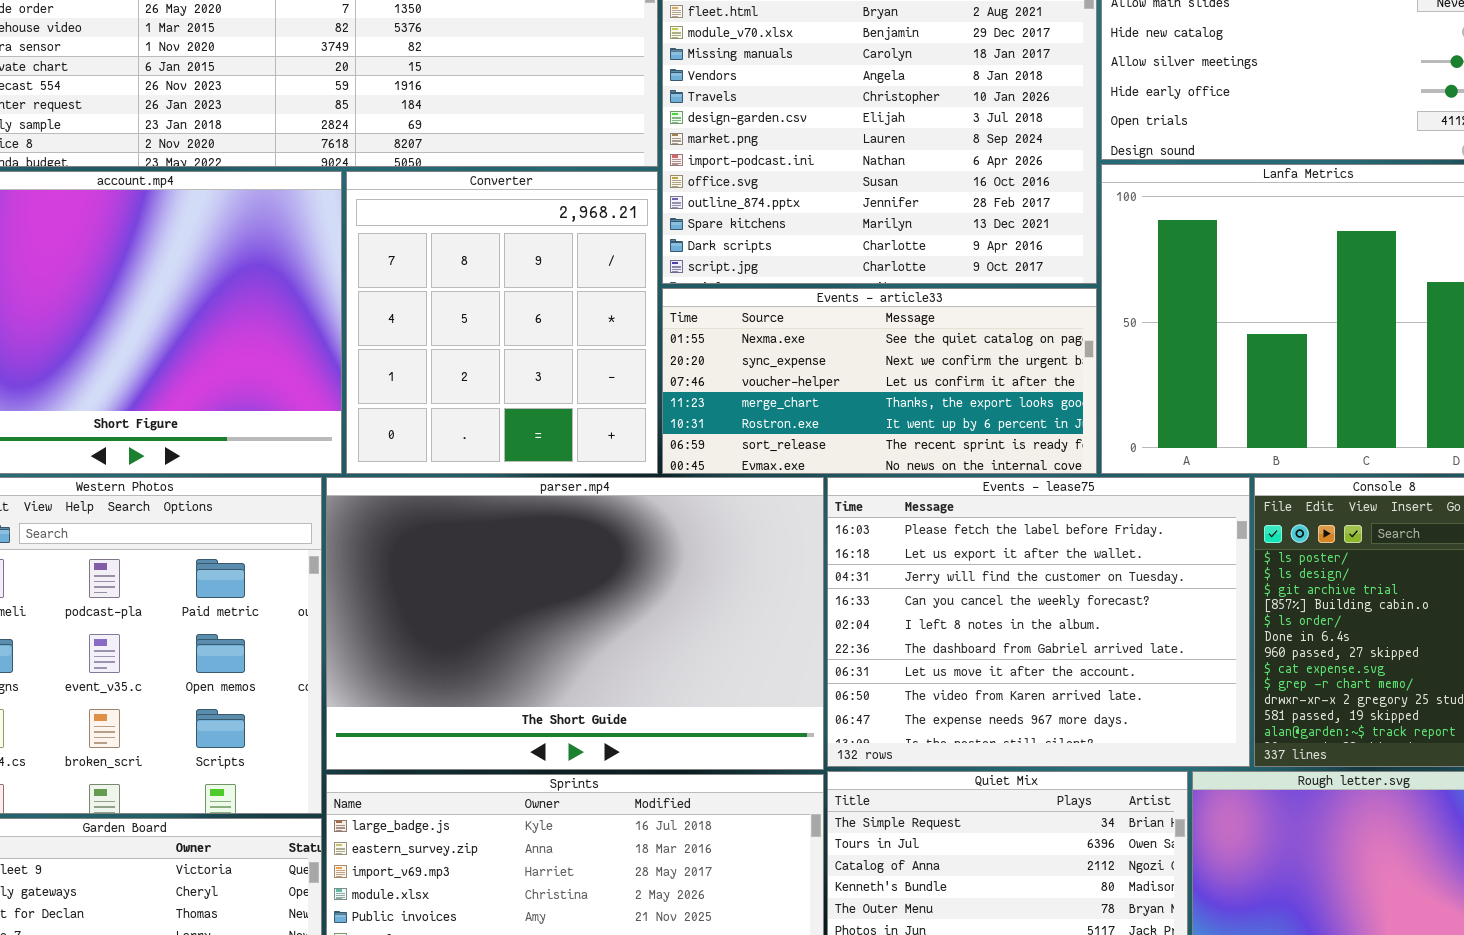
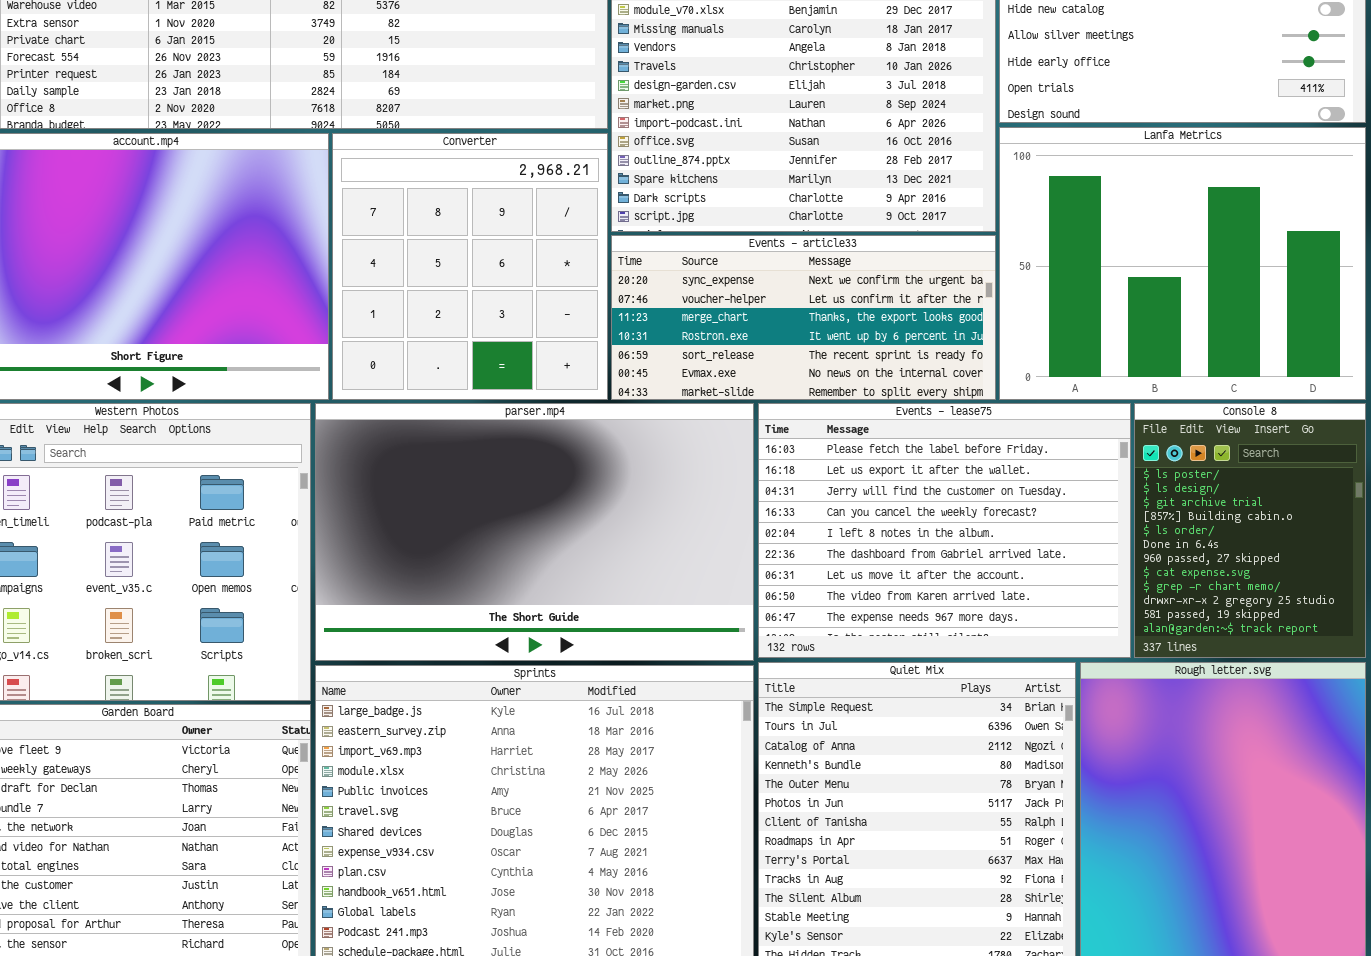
Events - article33: [662,288,1097,474] -> [611,235,996,400], scrolled down 1 row

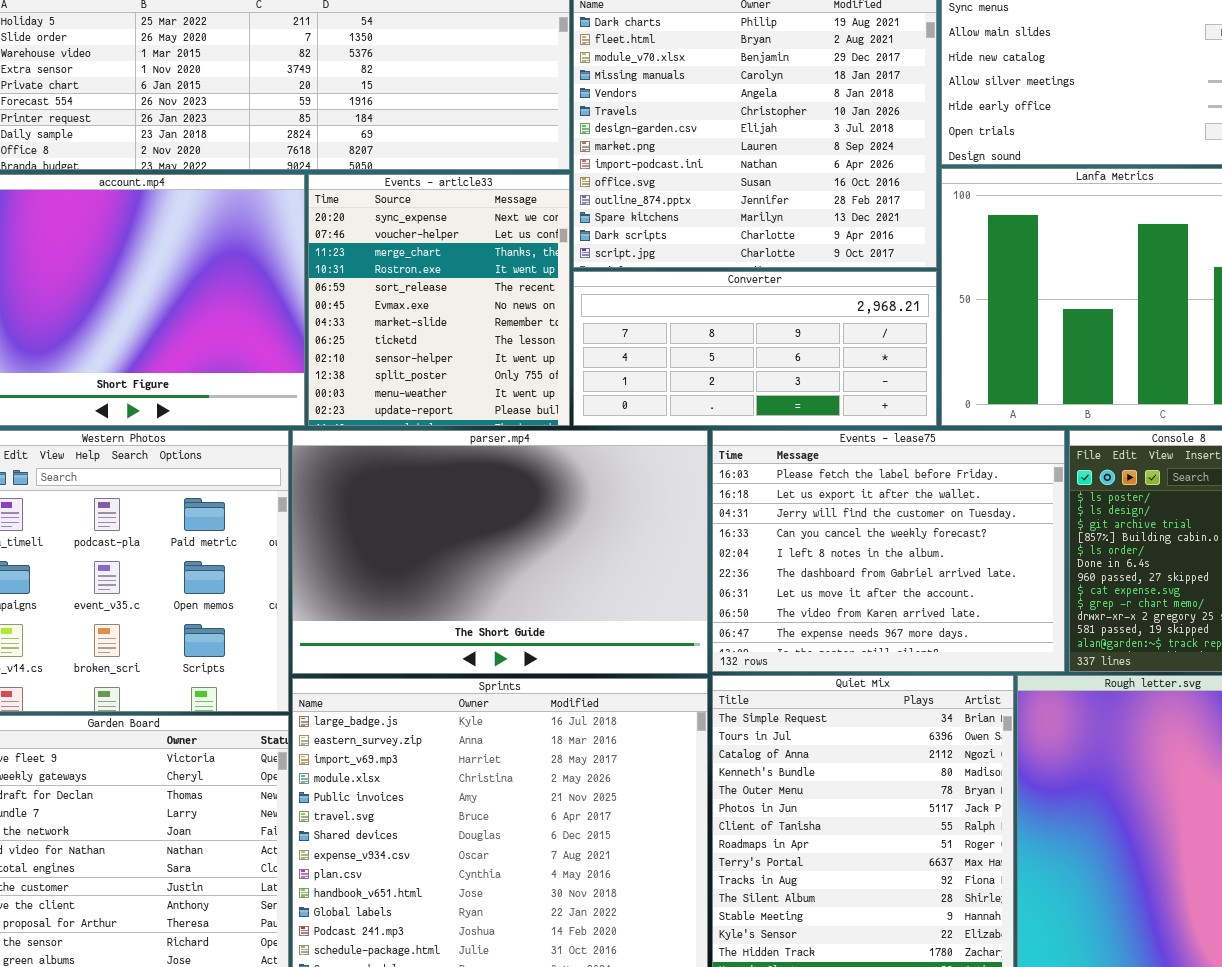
Converter: [332,133,608,400] -> [573,271,937,426], moved, resized
Events - article33: [611,235,996,400] -> [308,174,570,426], moved, resized

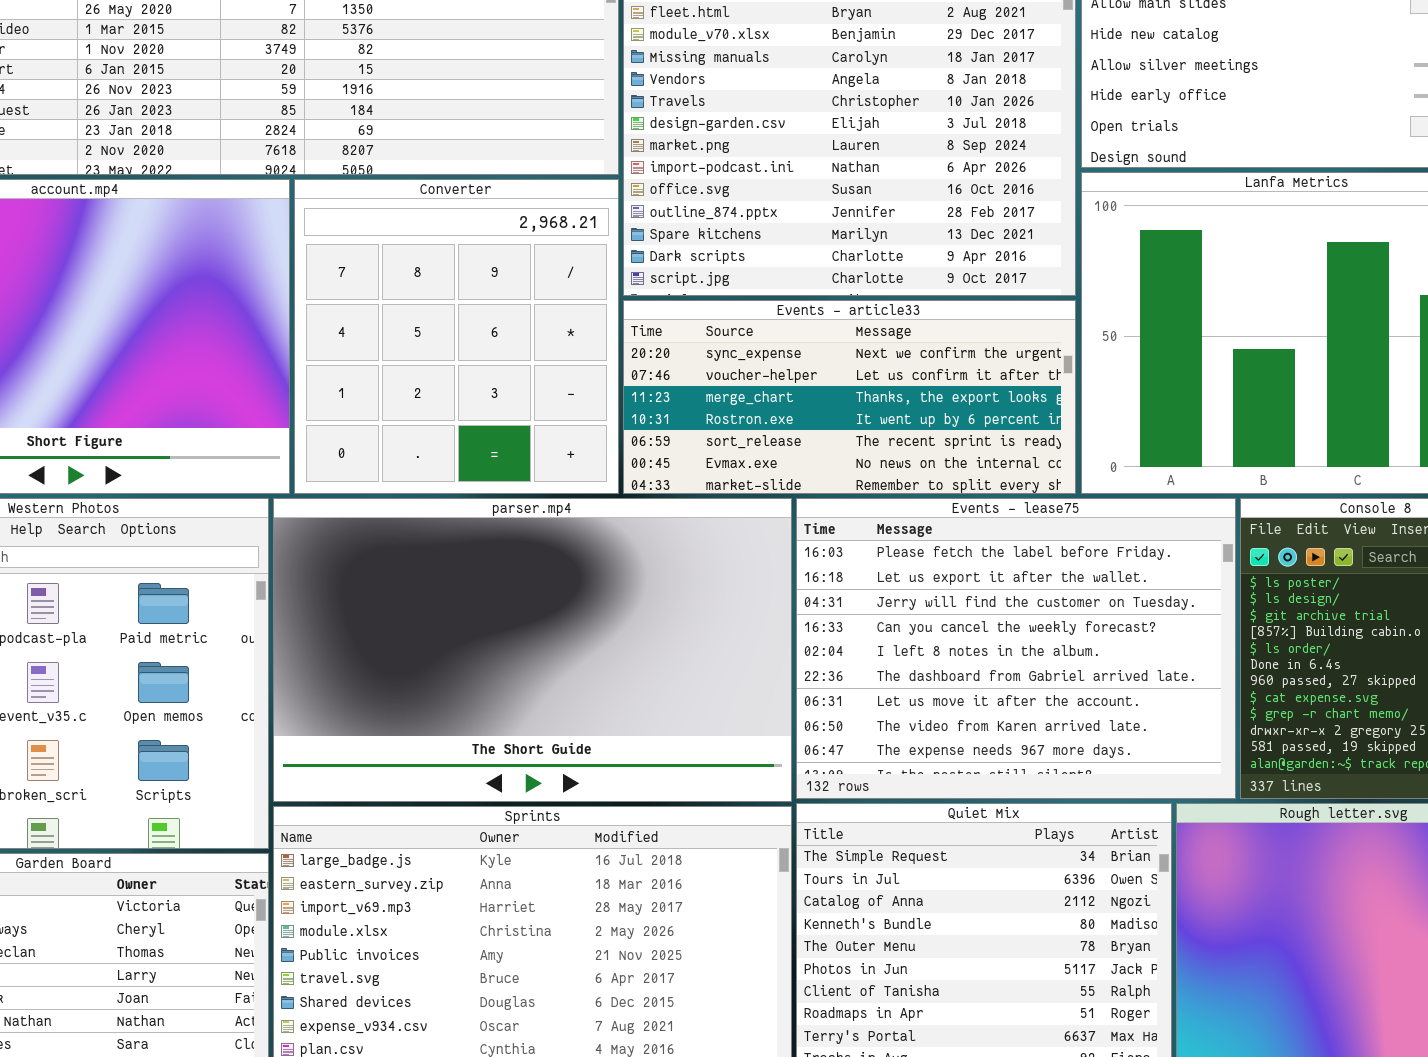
Events - article33: [308,174,570,426] -> [623,300,1076,494], moved, resized
Converter: [573,271,937,426] -> [294,179,619,494], moved, resized

